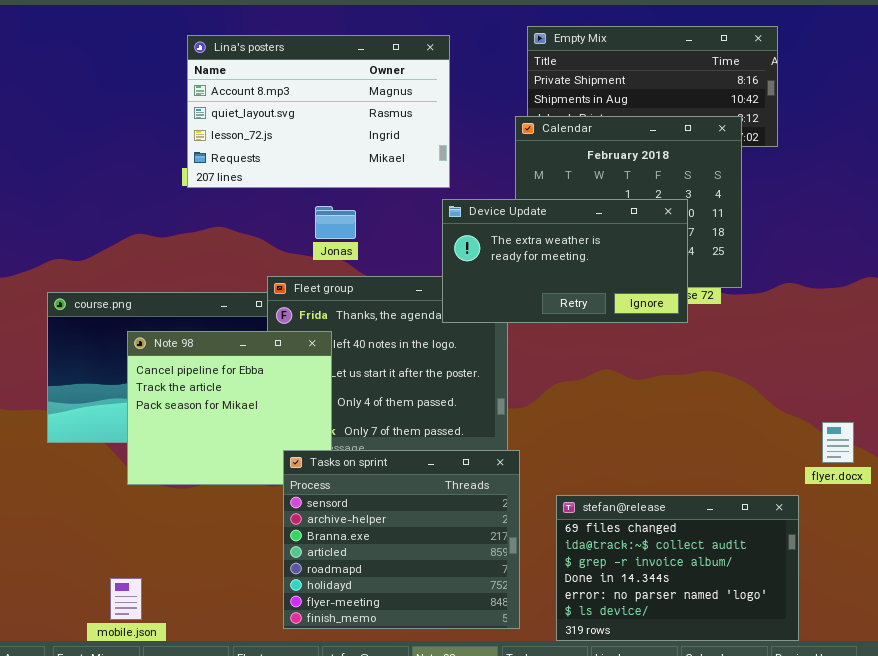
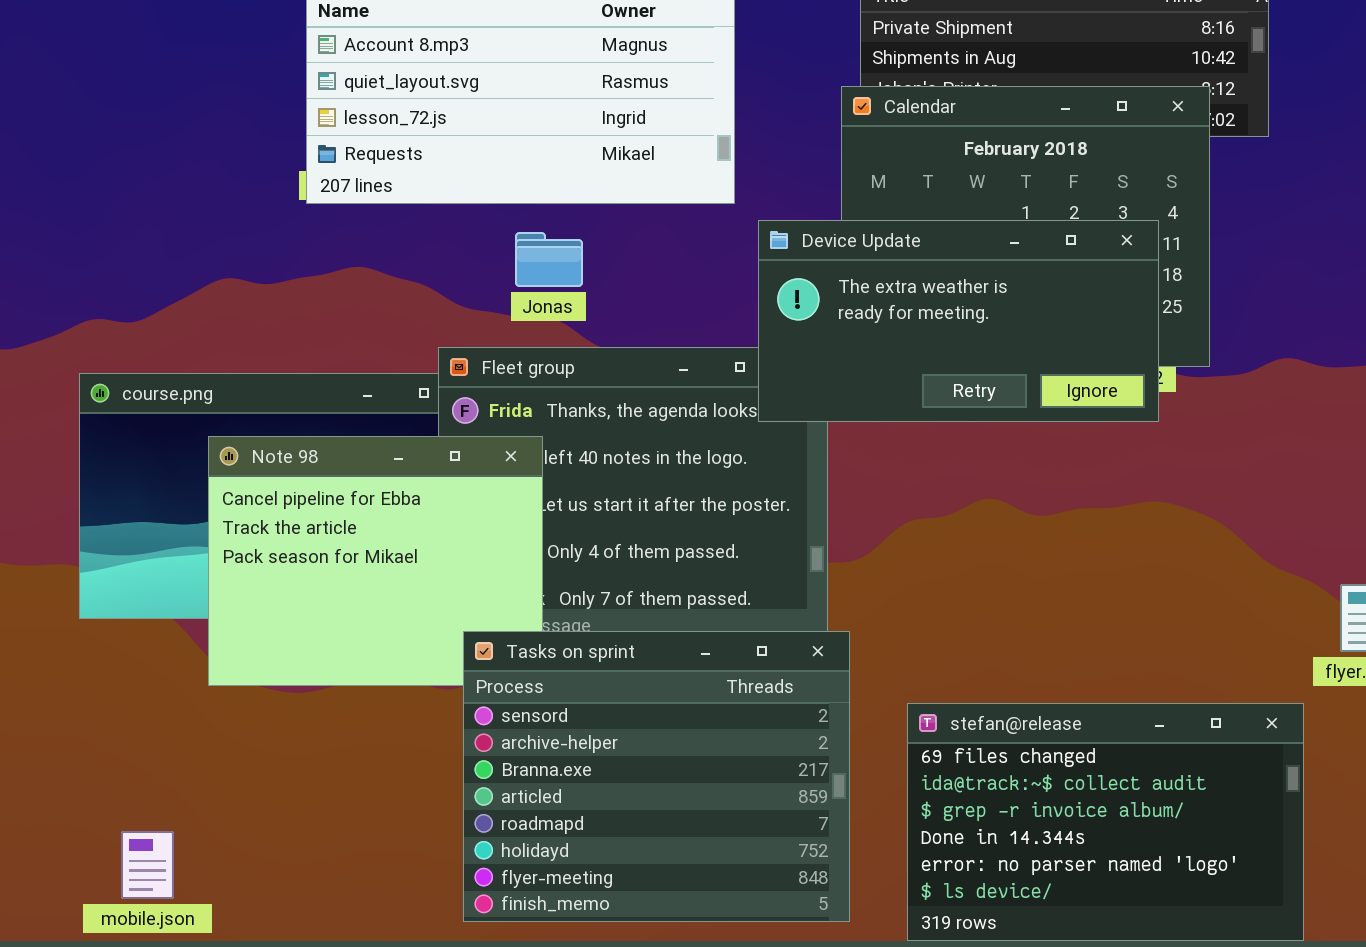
Device Update: [442,199,688,323] -> [758,220,1159,422], moved
mobile.json: [110,578,142,620] -> [121,831,174,899], moved

